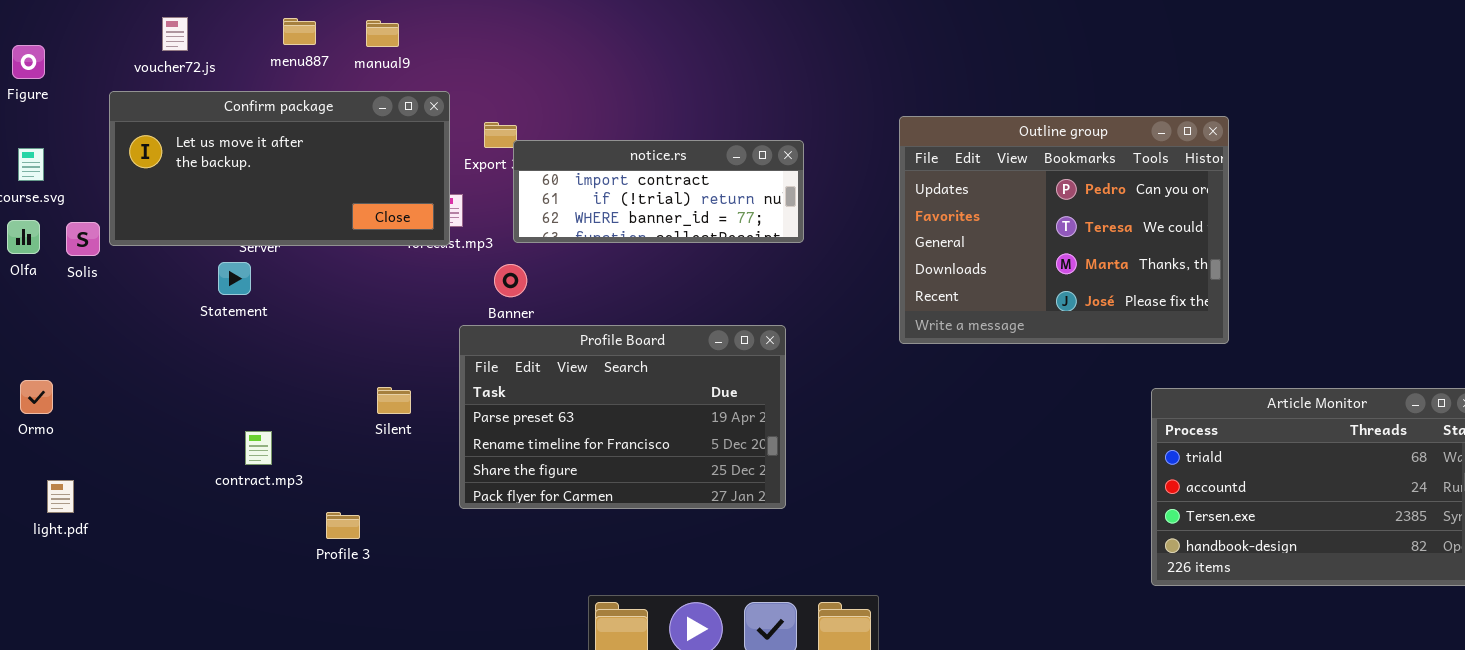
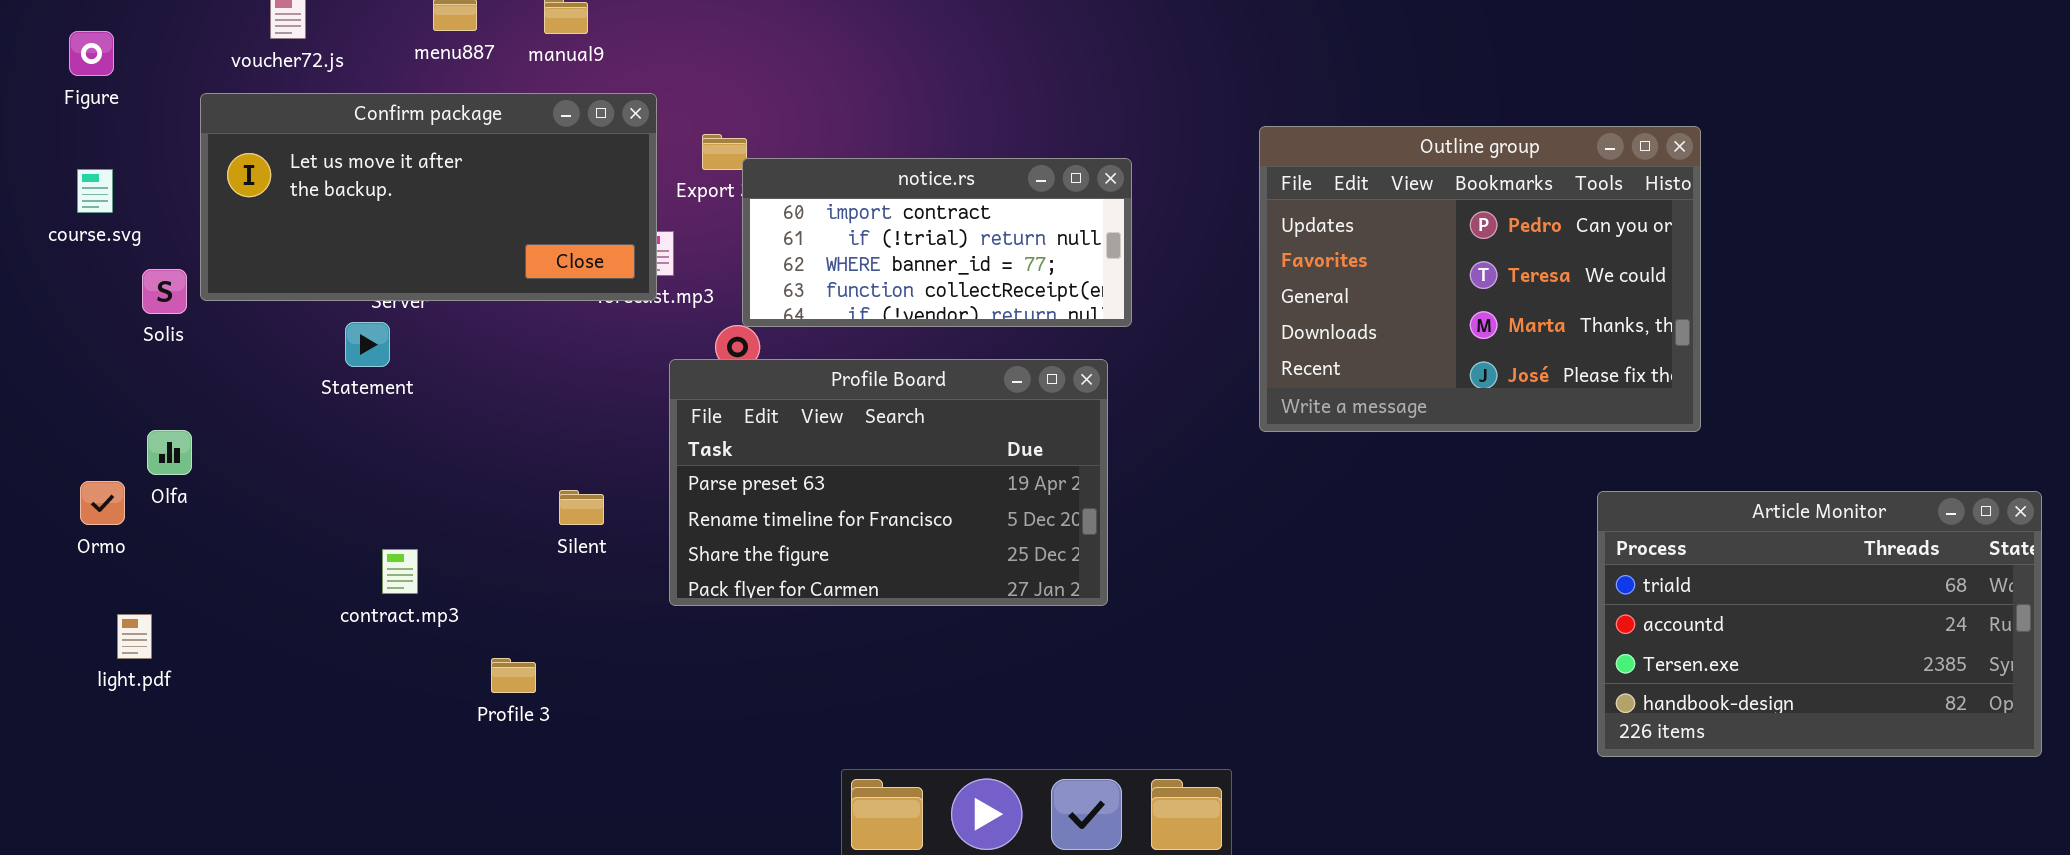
notice.rs: [513,140,804,243] -> [742,158,1132,327], resized
Olfa: [7,220,40,254] -> [147,430,192,475], moved
Profile Board: [459,325,786,509] -> [669,359,1108,606], moved

